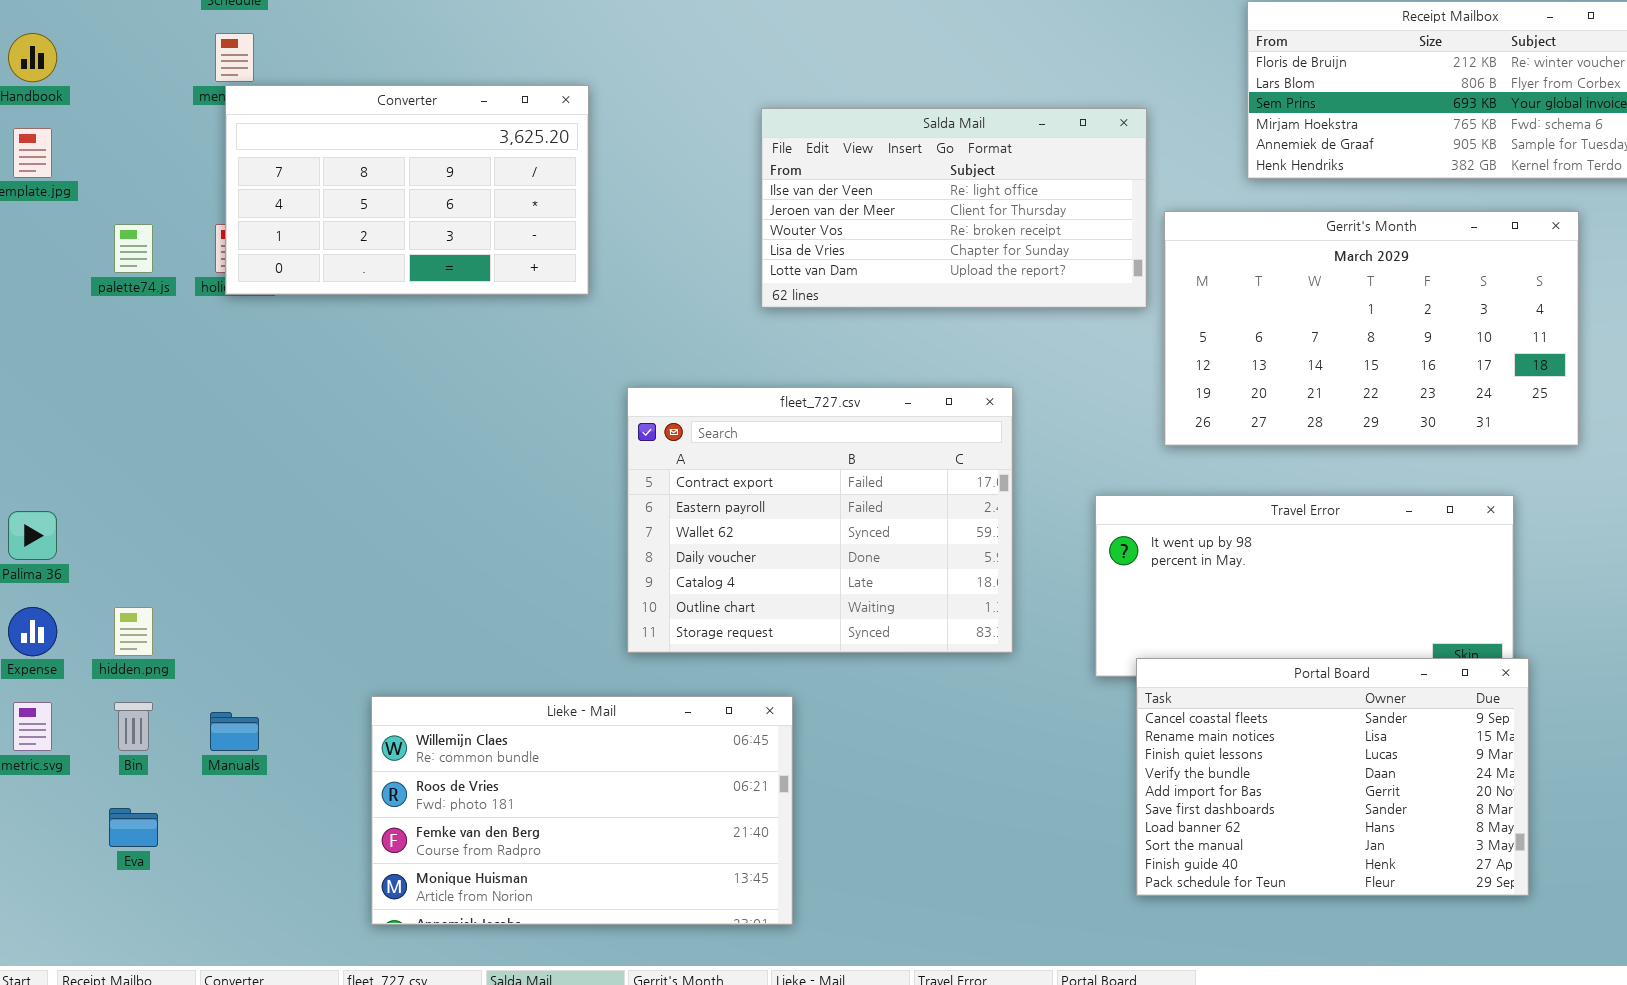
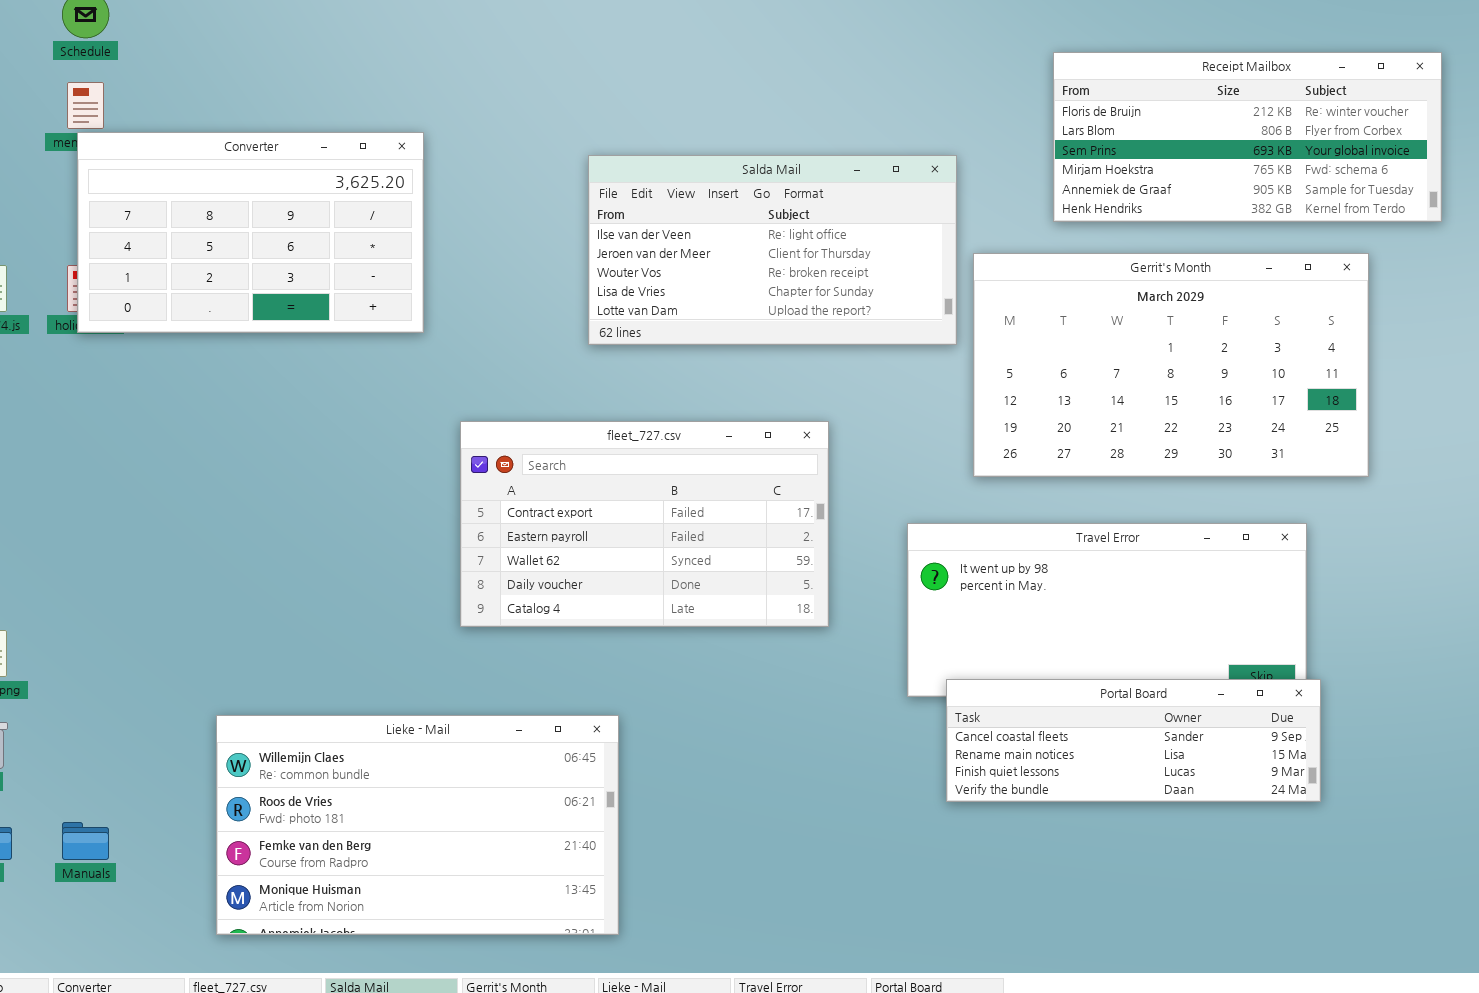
fleet_727.csv: [627,387,1013,653] -> [460,421,829,627], resized
Portal Board: [1136,658,1529,896] -> [946,679,1321,802], resized
Manuals: [210,712,259,751] -> [62,822,109,860], moved

